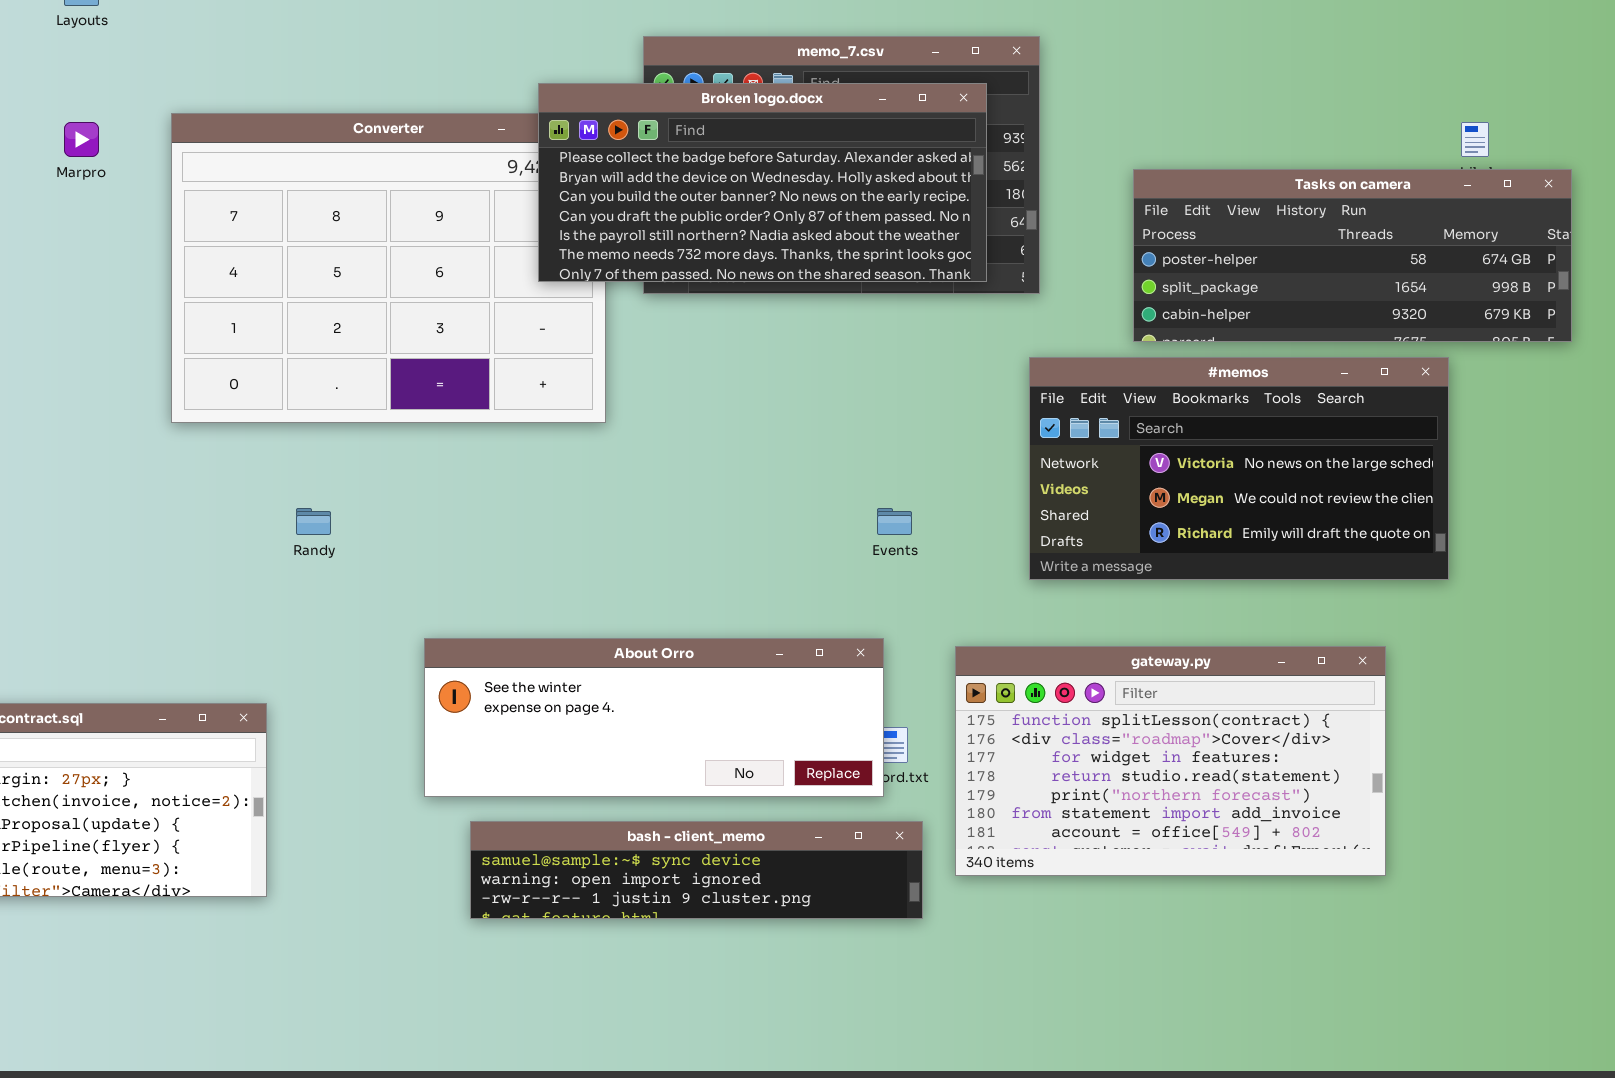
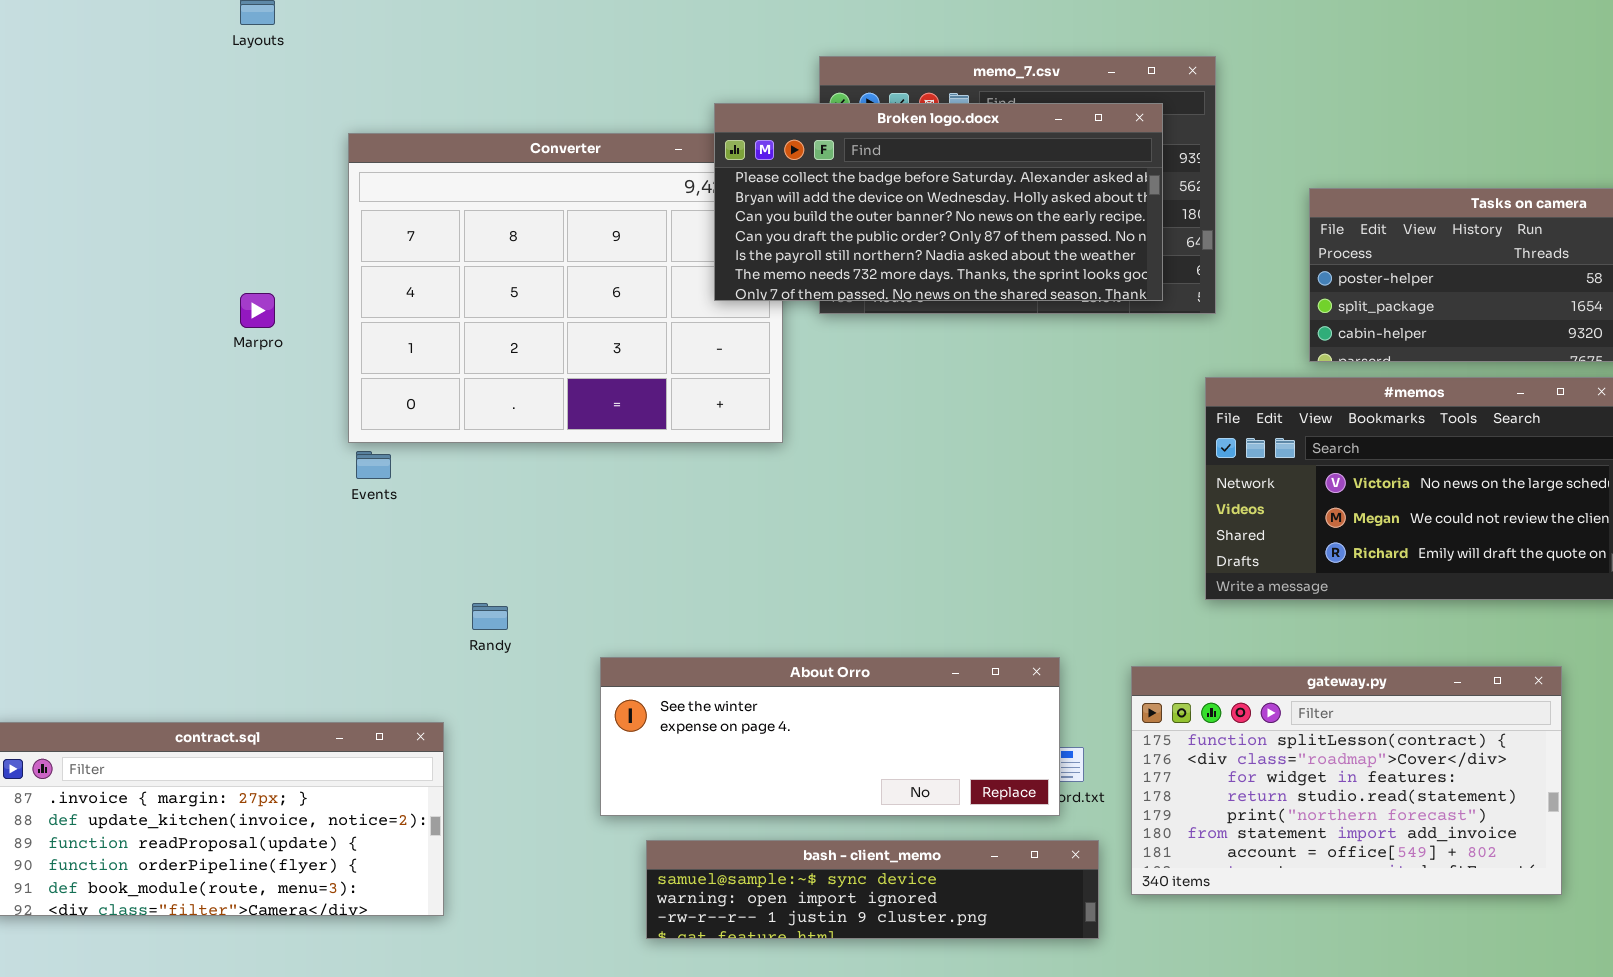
Marpro: [64,122,99,157] -> [240,293,275,328], moved
Randy: [296,508,331,535] -> [472,603,508,630], moved
Events: [877,508,912,535] -> [356,451,391,479], moved

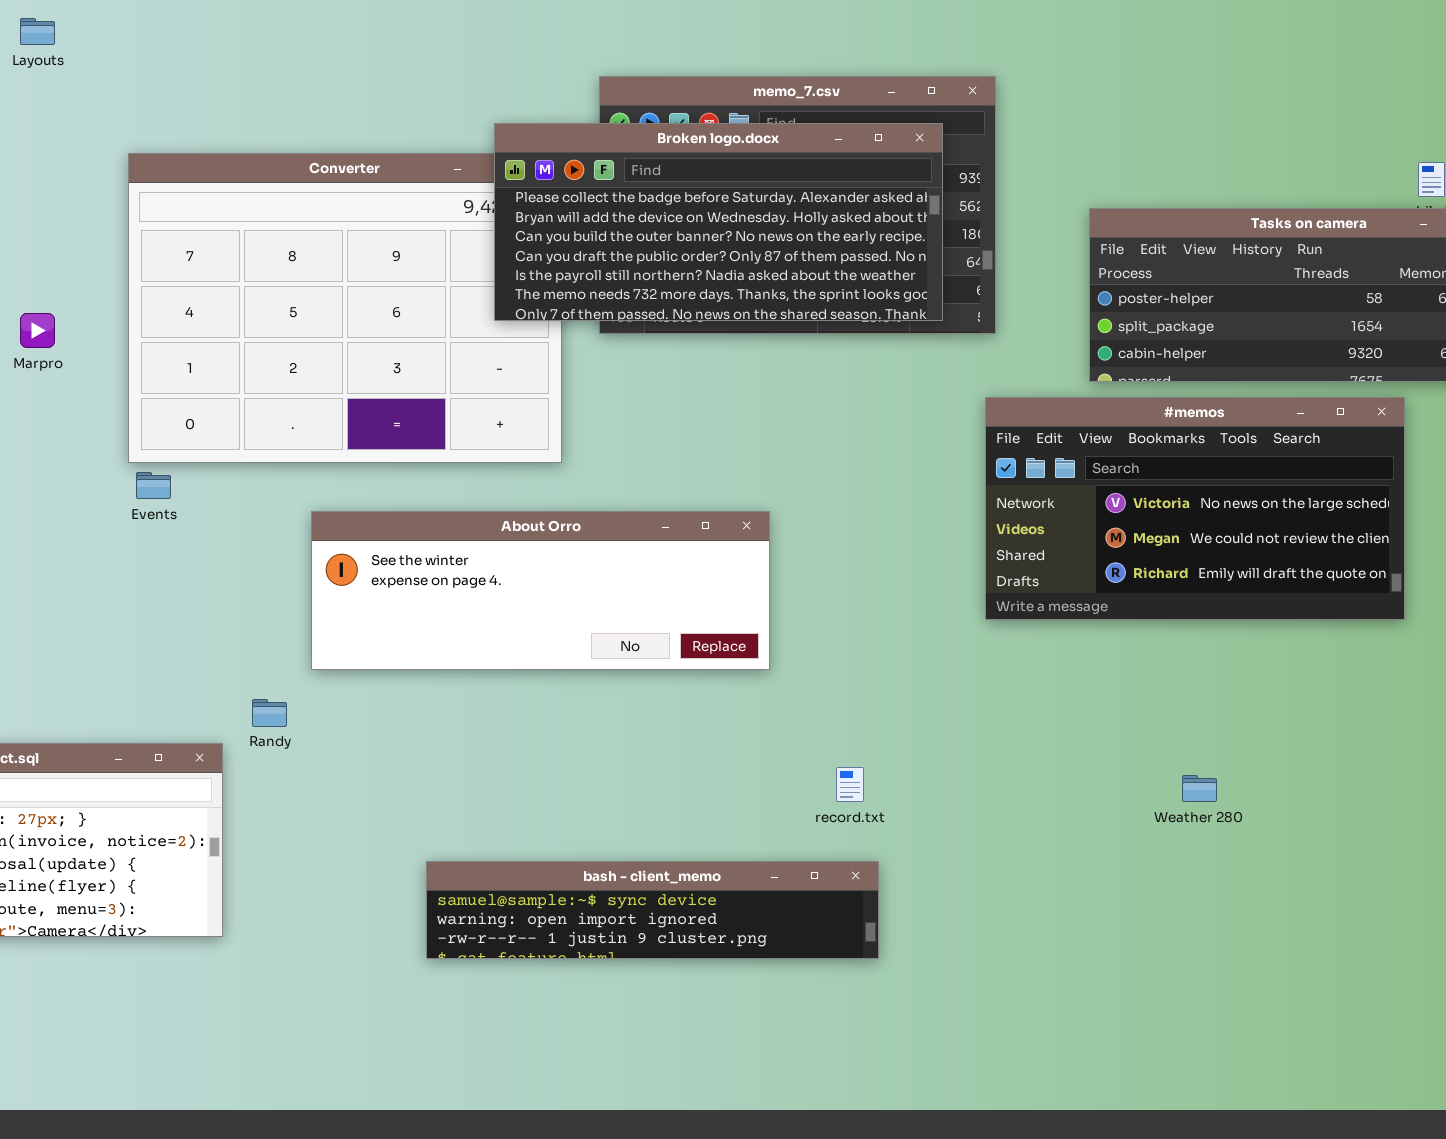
Randy: [472,603,508,630] -> [252,699,287,727], moved
About Orro: [600,657,1060,816] -> [311,511,770,670], moved
gateway.py: [1131,666,1562,895] -> none, closed

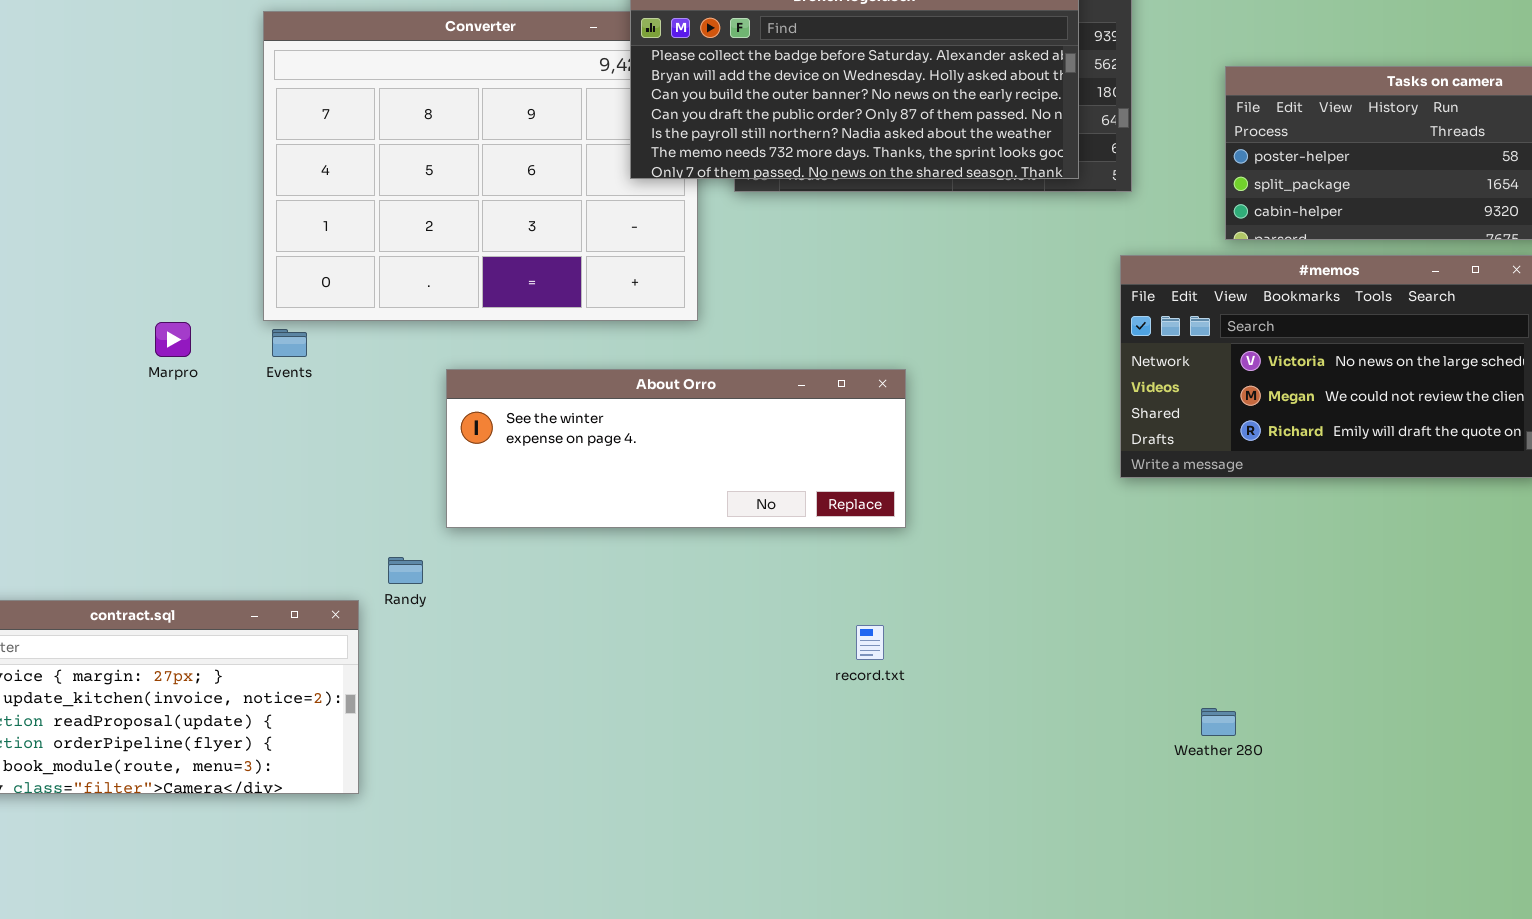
Marpro: [20,313,55,348] -> [155,322,191,357], moved
record.txt: [836,767,864,802] -> [856,625,884,660], moved
Weather 280: [1182,775,1217,802] -> [1201,708,1236,736], moved
bash - client_memo: [426,861,879,959] -> none, closed

